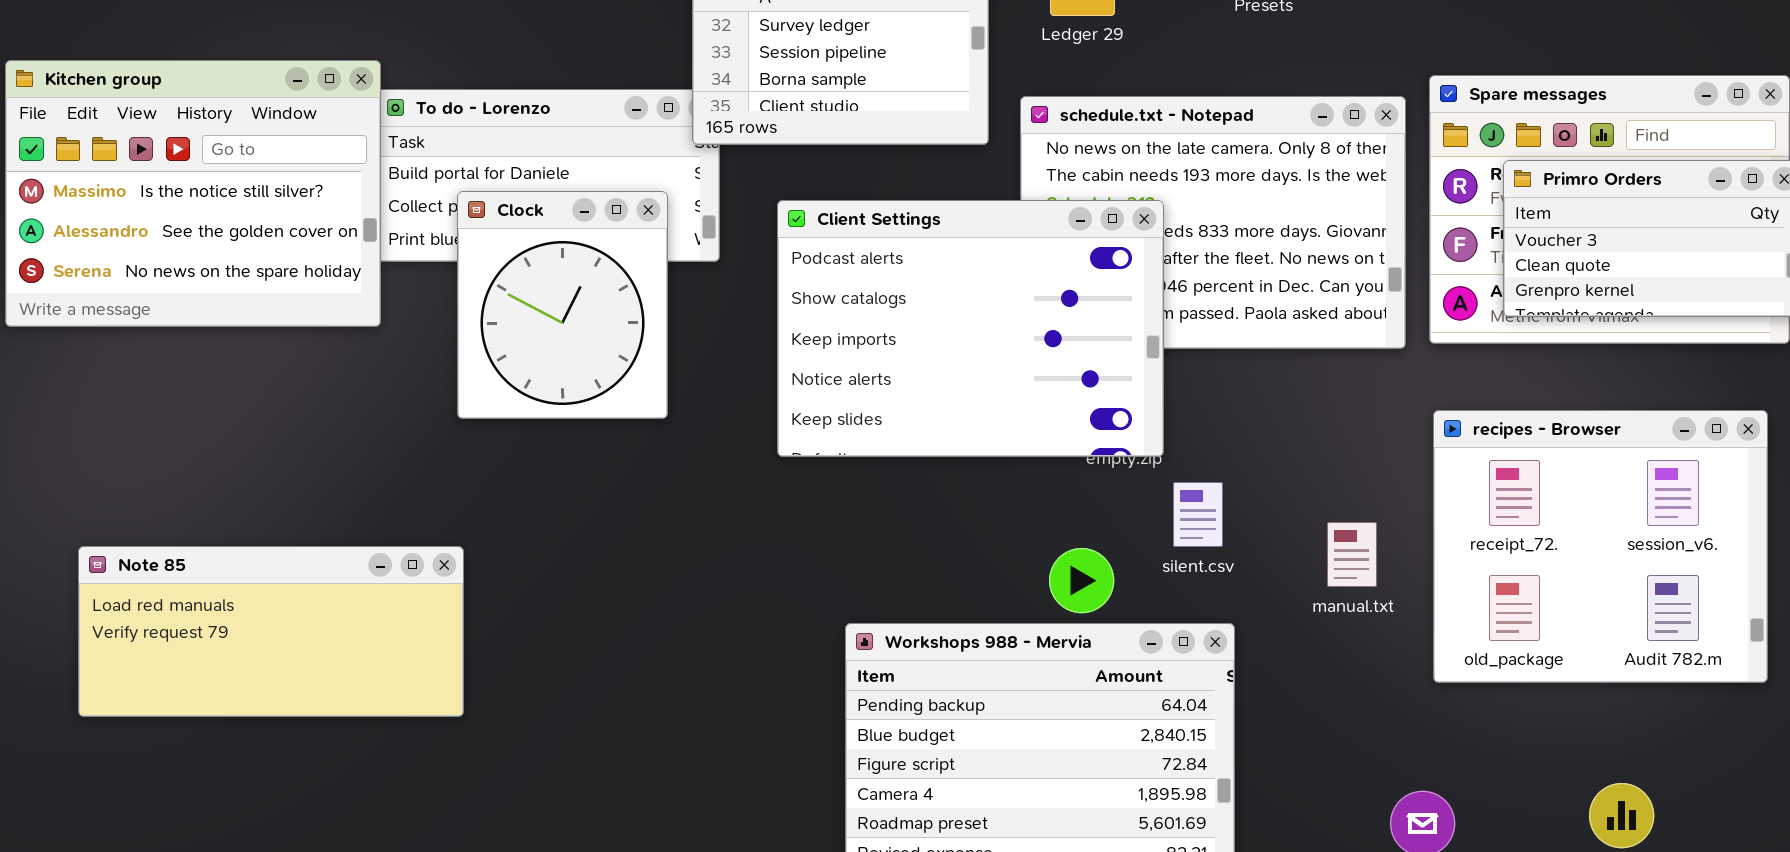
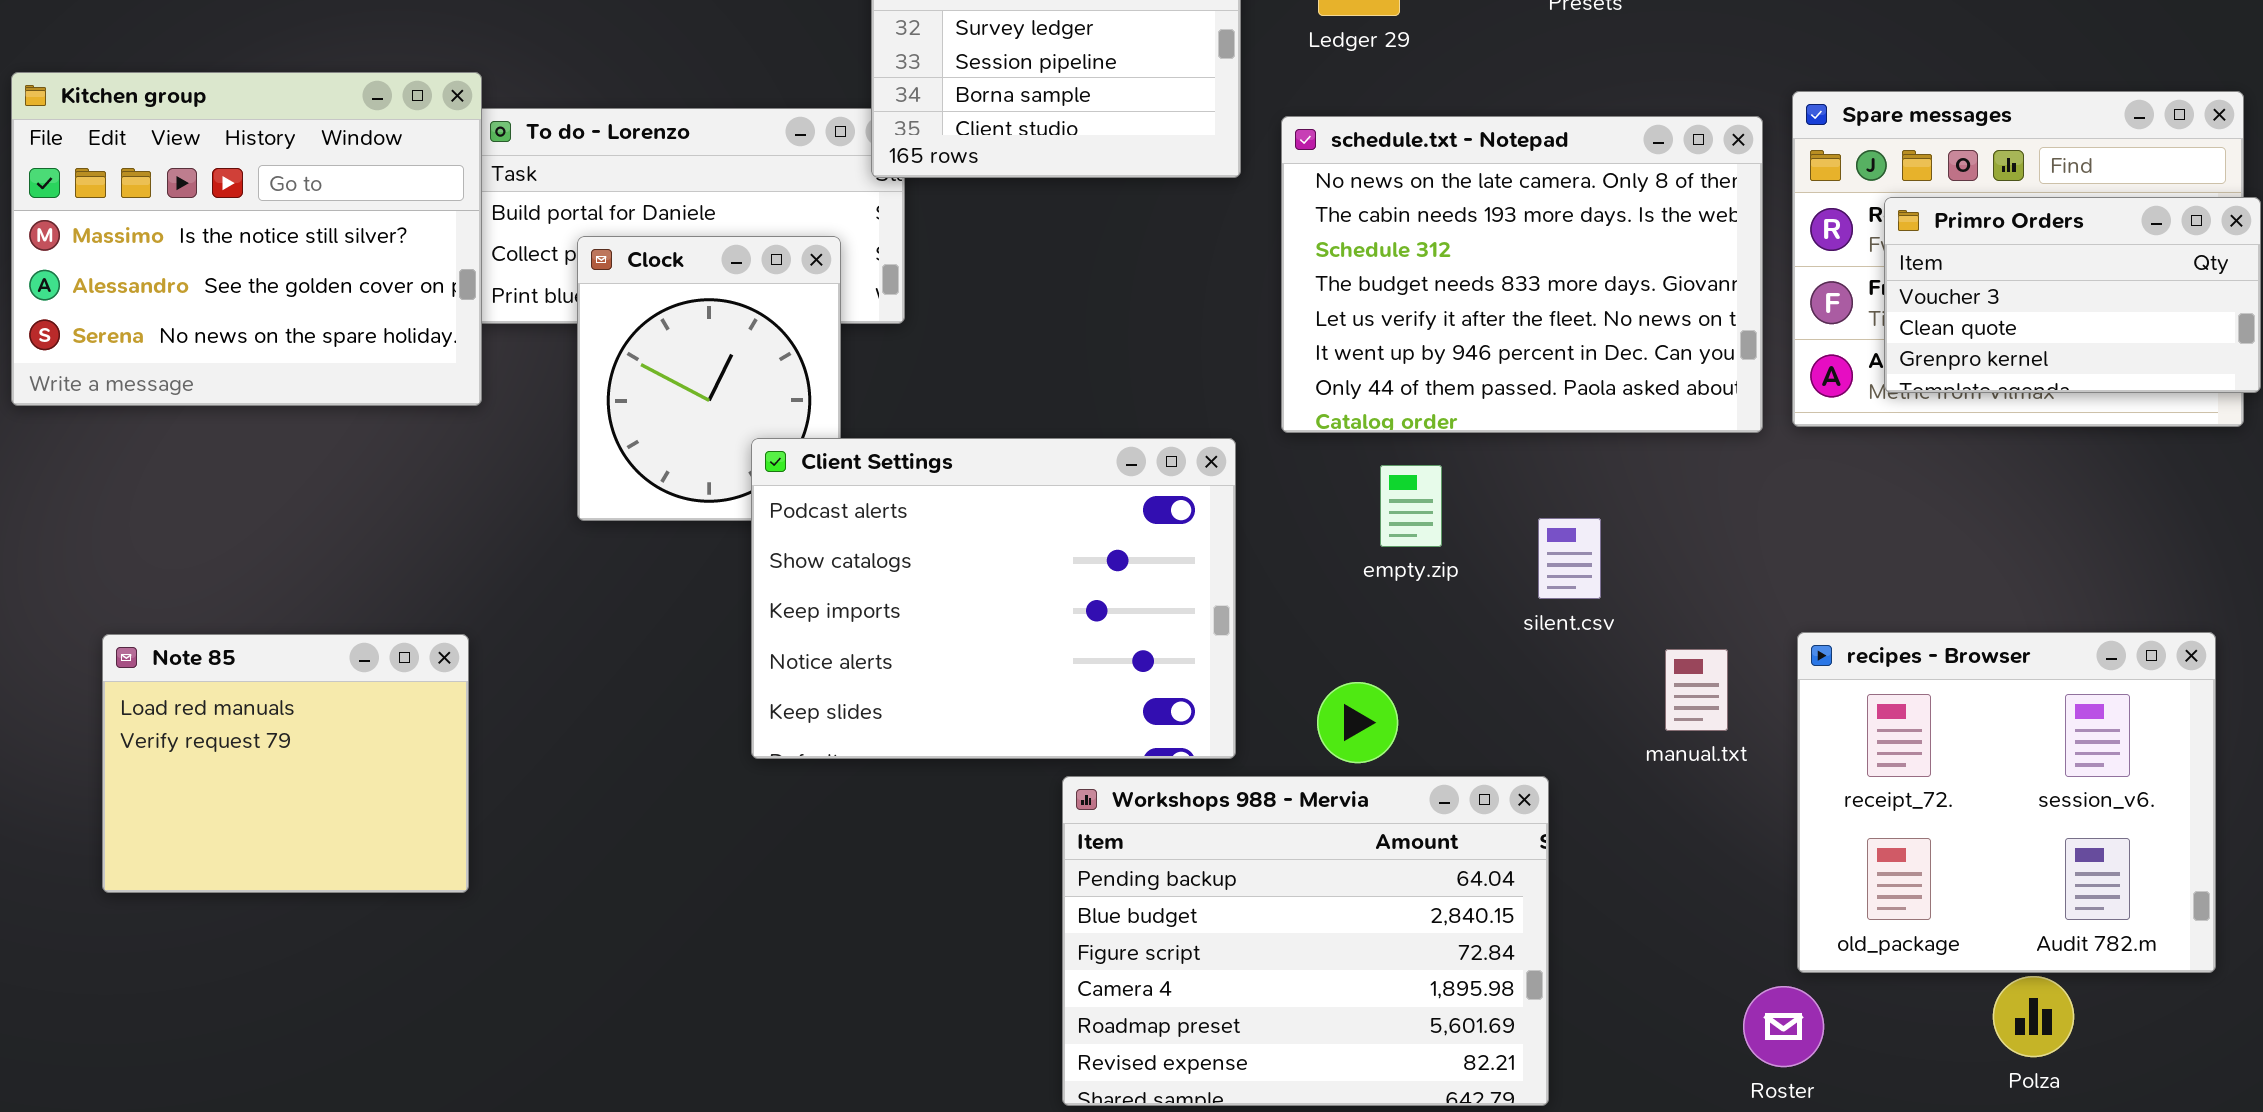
Client Settings: [777,200,1164,457] -> [751,438,1236,759], moved
recipes - Browser: [1433,410,1768,683] -> [1797,632,2216,973], moved
silent.csv: [1173,482,1223,547] -> [1538,518,1601,599], moved
Note 85: [78,546,464,717] -> [102,634,469,893], resized

